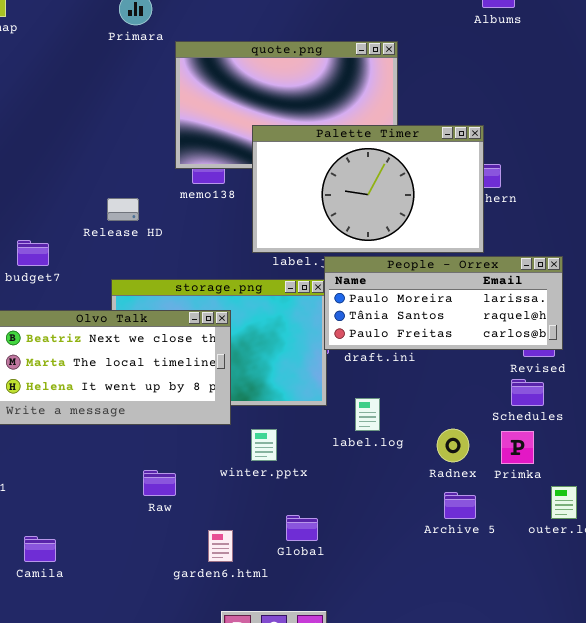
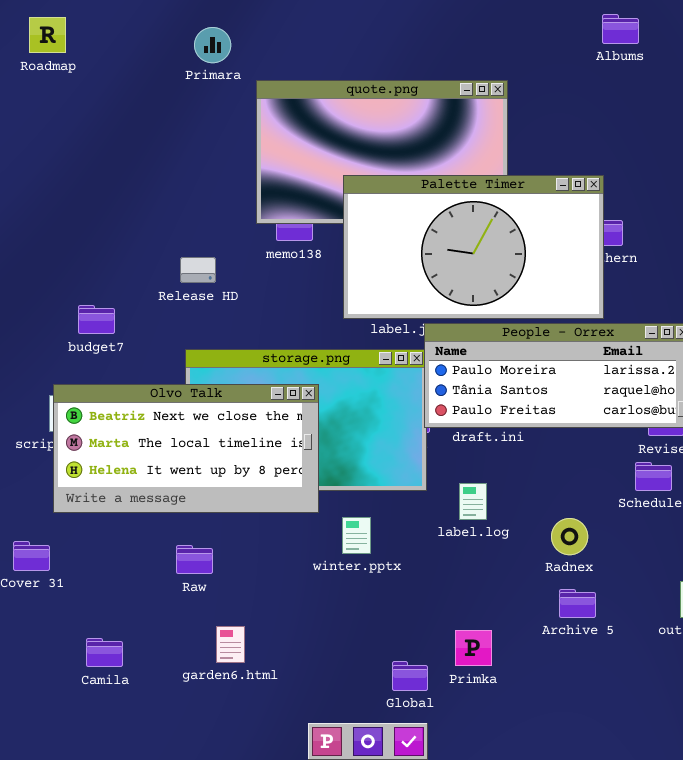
Primka: [501,431,534,464] -> [455,630,492,666], moved
Raw: [143,470,176,496] -> [176,545,213,574], moved
Global: [286,515,318,541] -> [392,661,428,691], moved
garden6.html: [208,530,233,562] -> [216,626,245,663], moved

